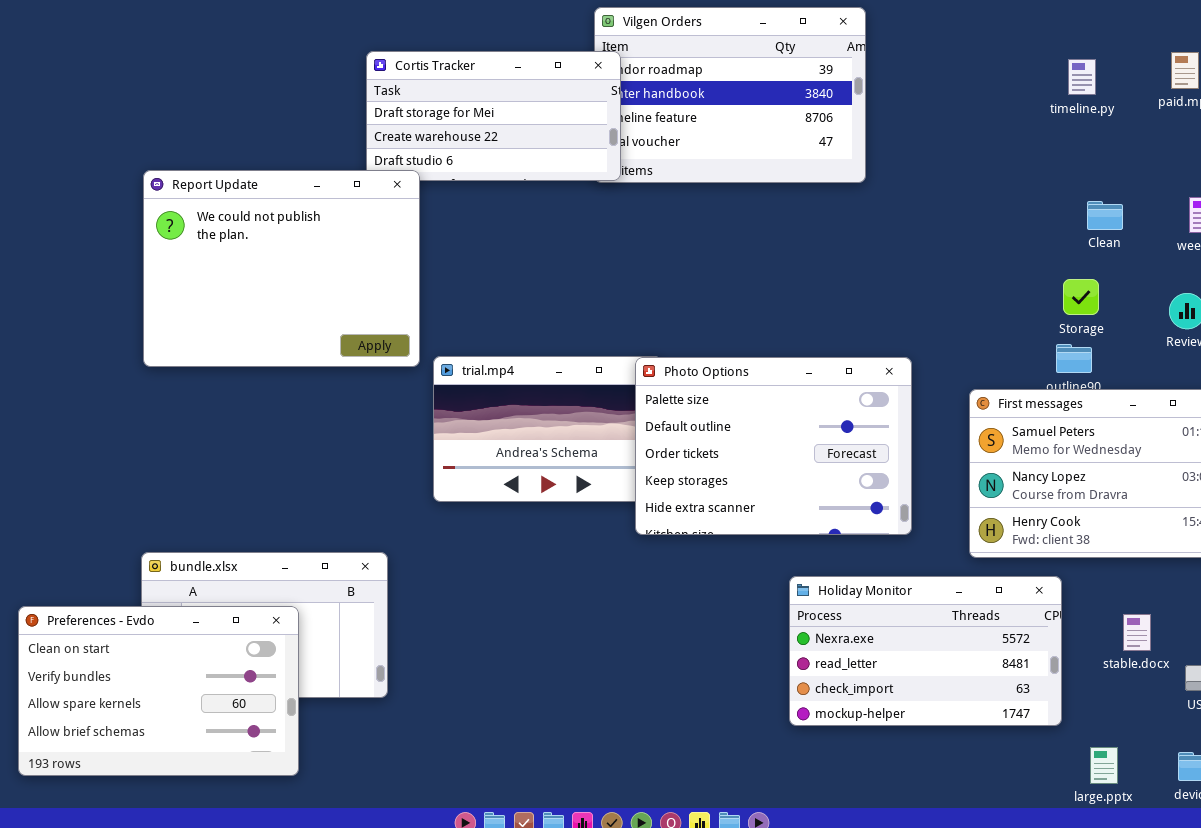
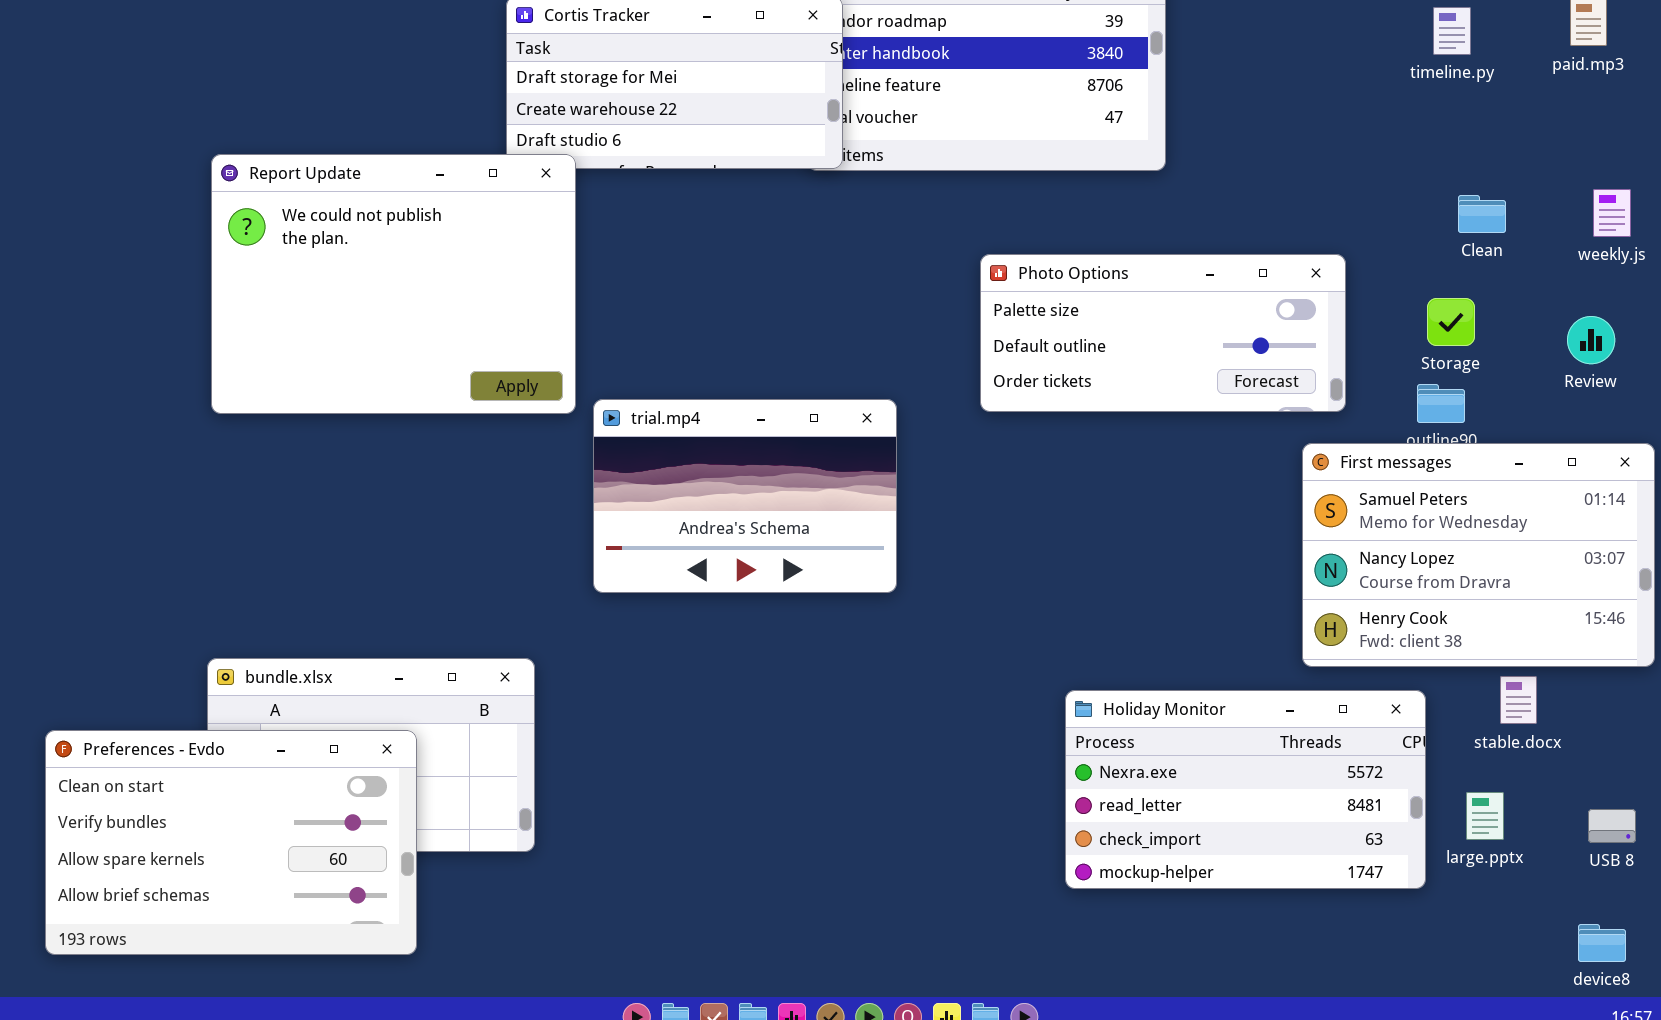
Photo Options: [635,357,912,535] -> [980,254,1346,412], moved, resized
stable.docx: [1123,614,1151,651] -> [1500,676,1537,724], moved
large.pptx: [1090,747,1118,784] -> [1466,792,1504,840], moved

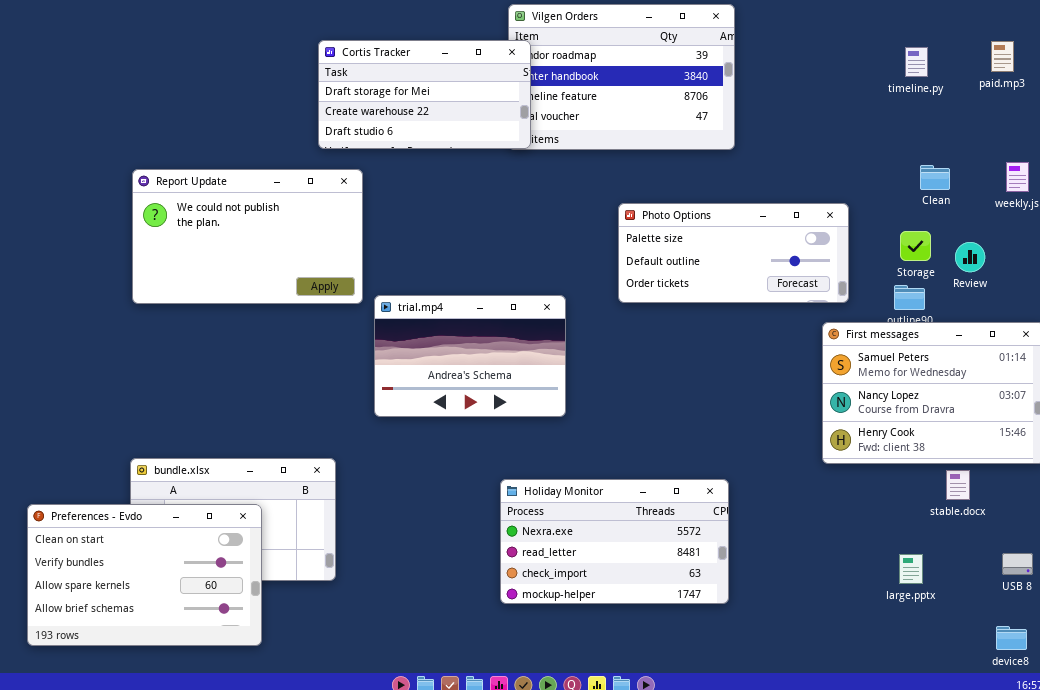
Report Update: [211,154,576,414] -> [132,169,363,304], resized
Review: [1567,316,1615,364] -> [955,242,985,272], moved
Holiday Monitor: [1065,690,1426,889] -> [500,479,729,604], moved
large.pptx: [1466,792,1504,840] -> [899,554,923,584], moved

